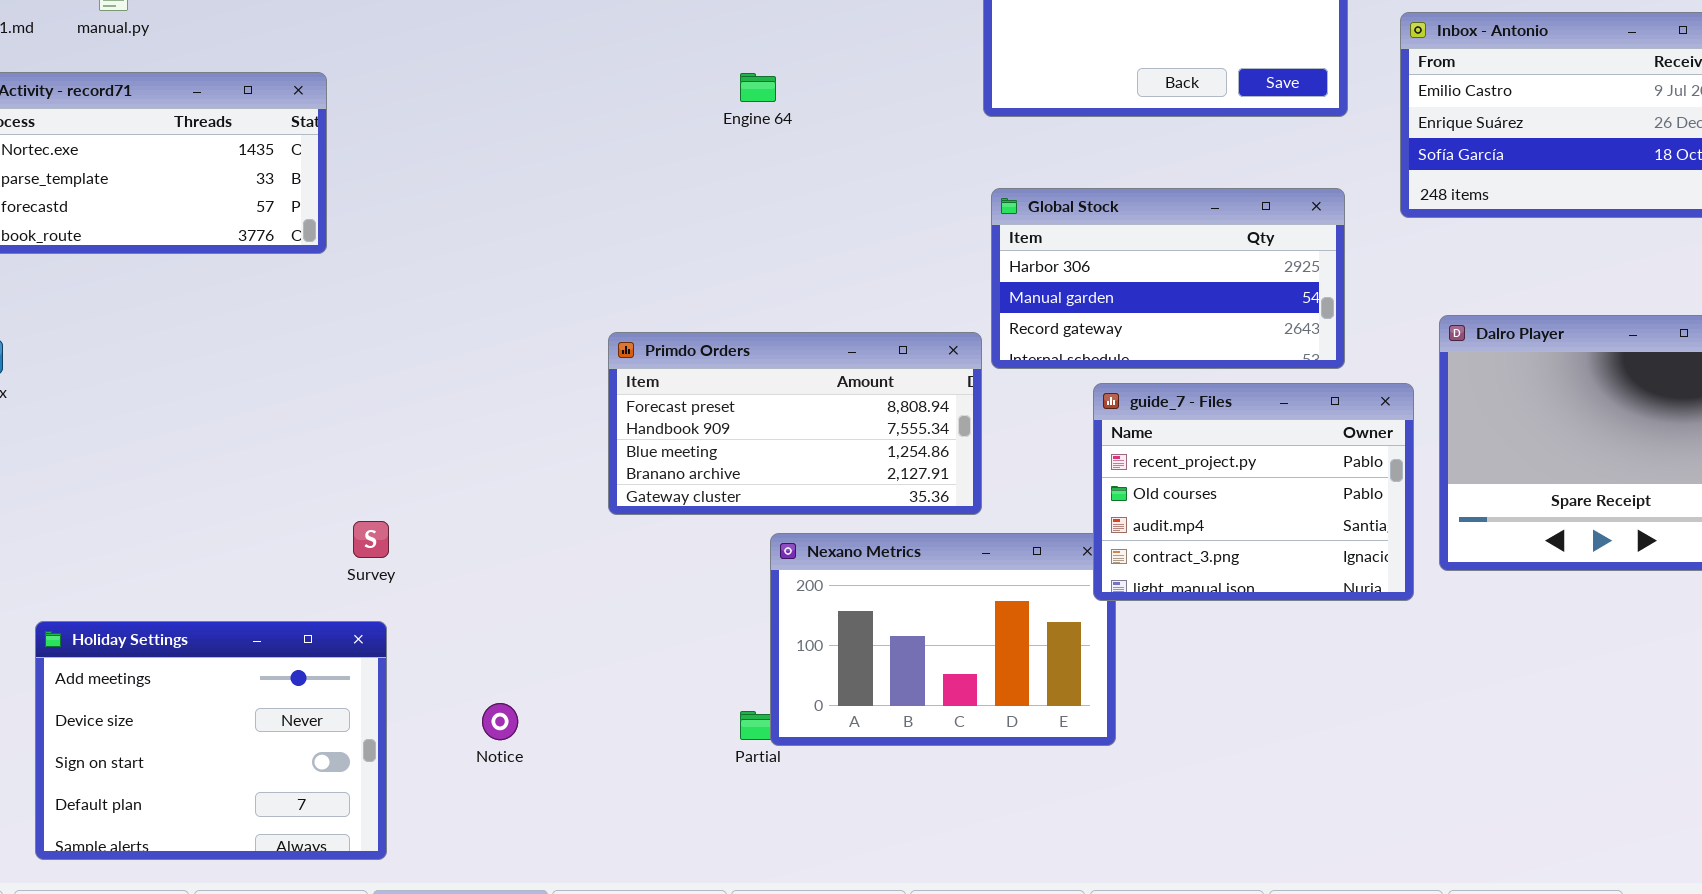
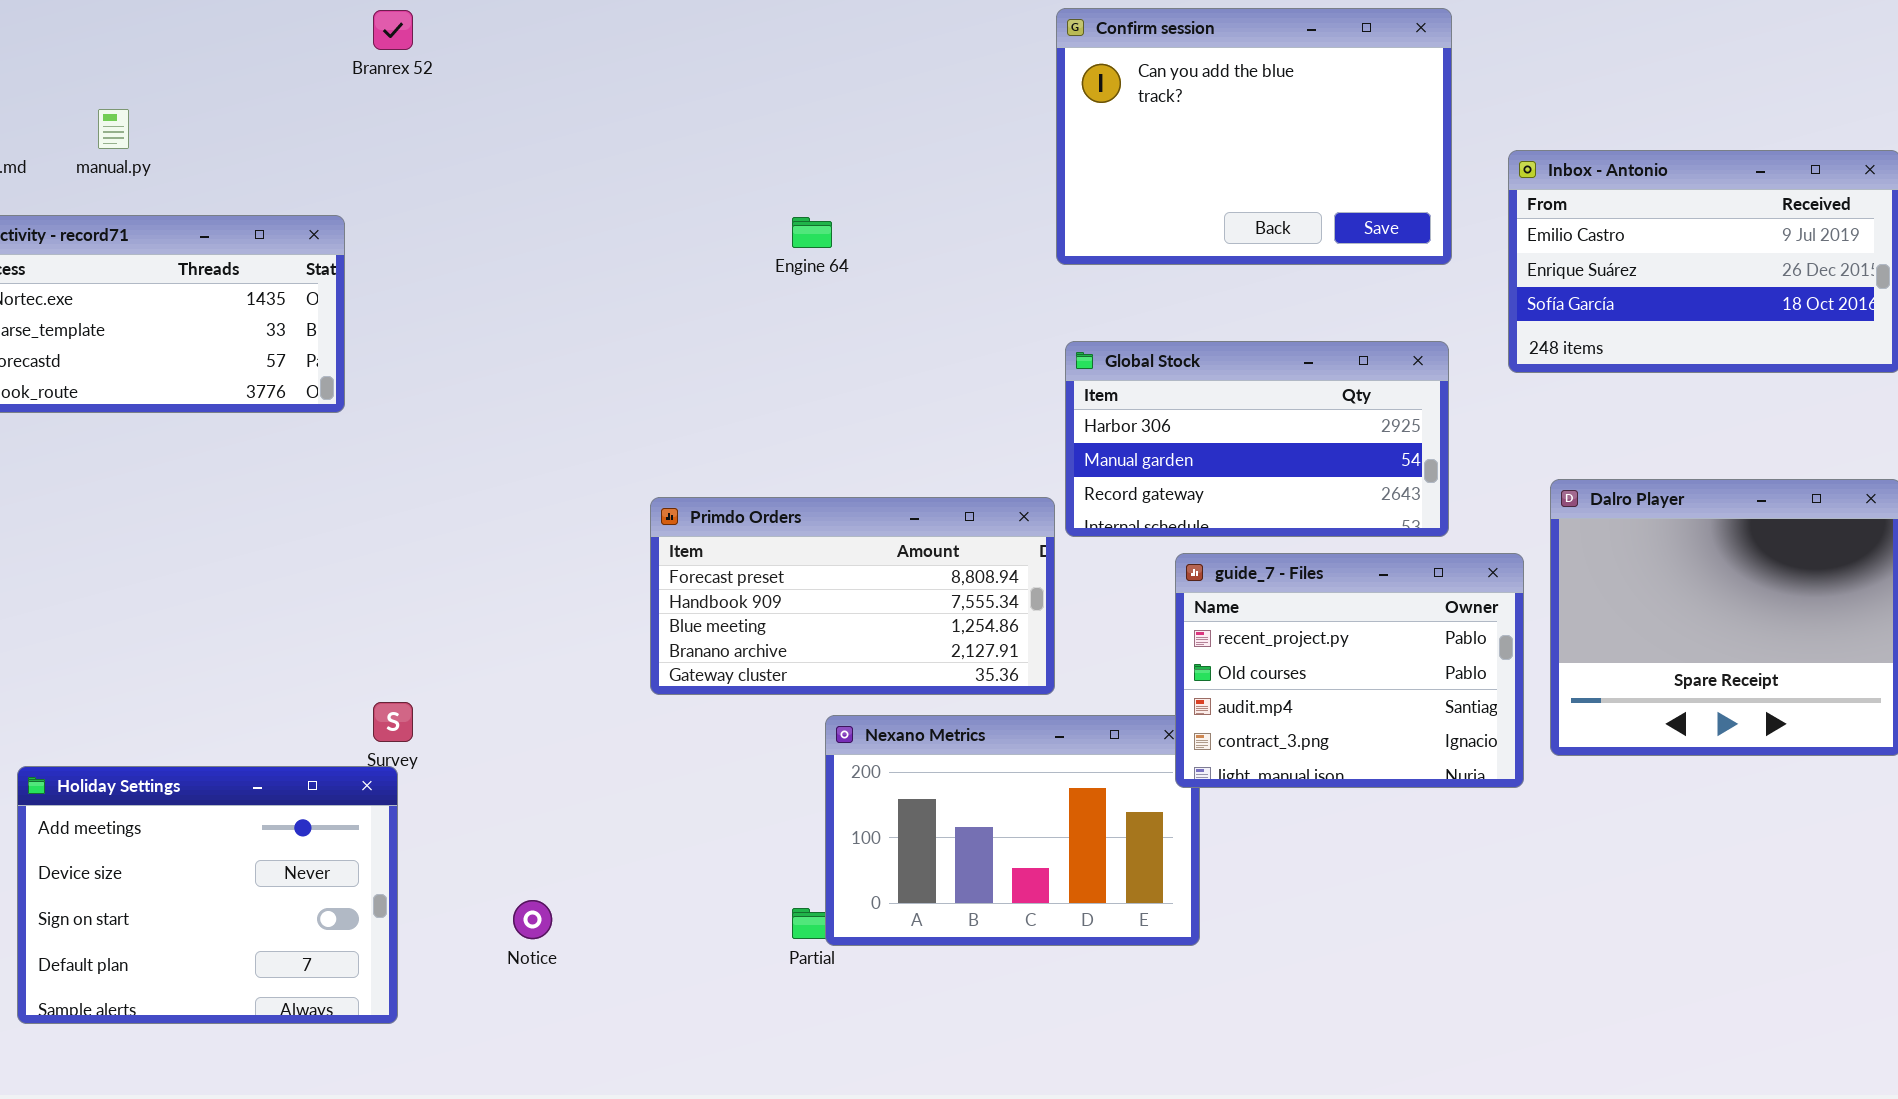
Holiday Settings: [35,621,387,860] -> [17,766,398,1024], moved

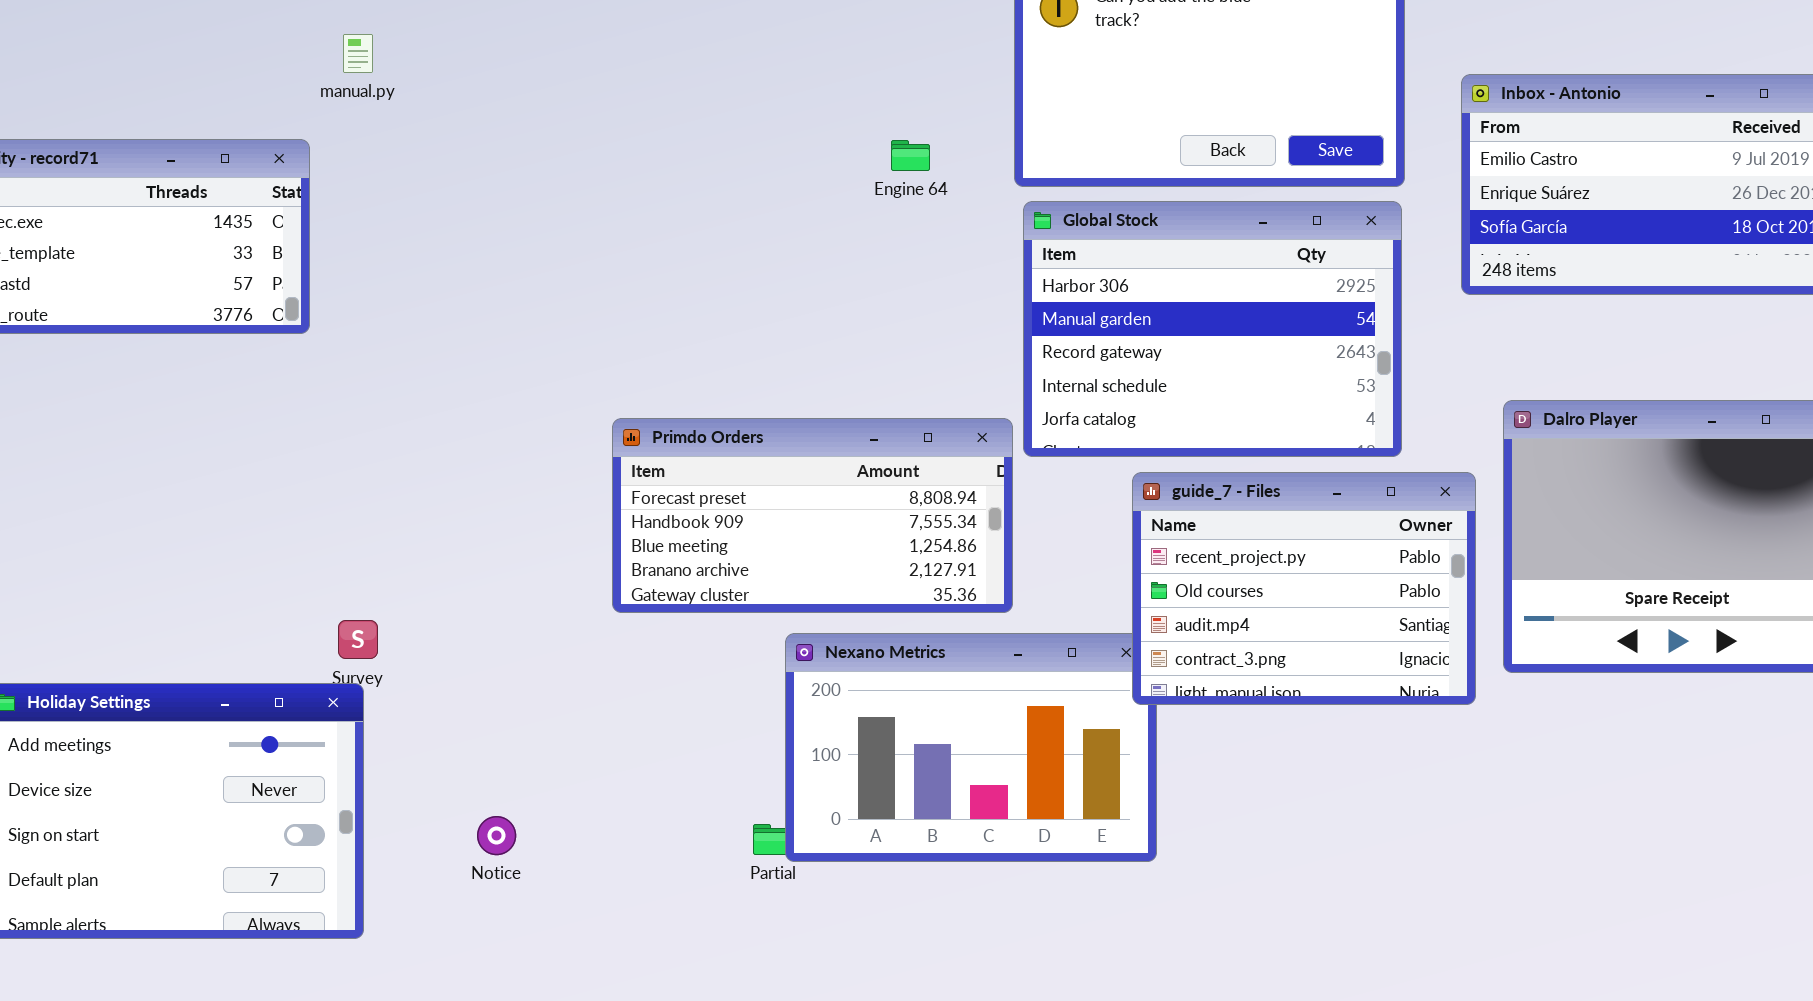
manual.py: [98,109,129,149] -> [343,34,373,73], moved
Engine 64: [792,217,832,248] -> [891,140,930,171], moved
Global Stock: [1065,341,1449,537] -> [1023,201,1402,457], resized

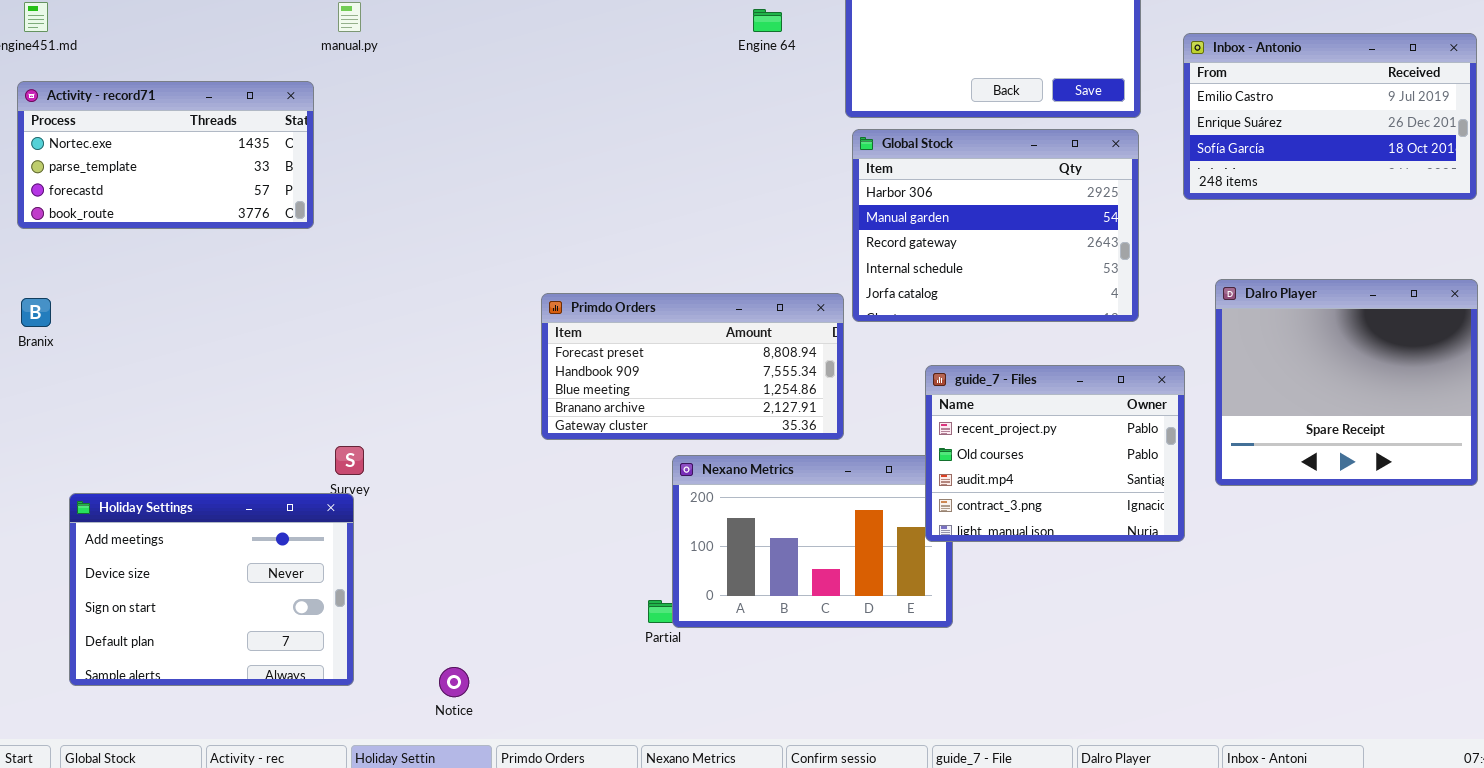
Engine 64: [891,140,930,171] -> [753,9,782,32], moved
guide_7 - Files: [1132,472,1476,705] -> [925,365,1185,542], moved
Notice: [477,816,516,855] -> [439,667,469,697], moved

